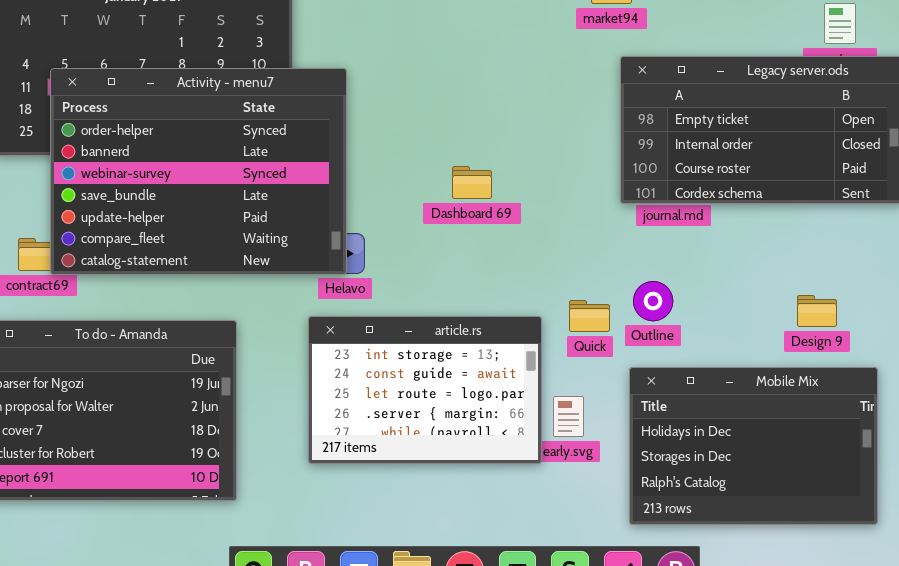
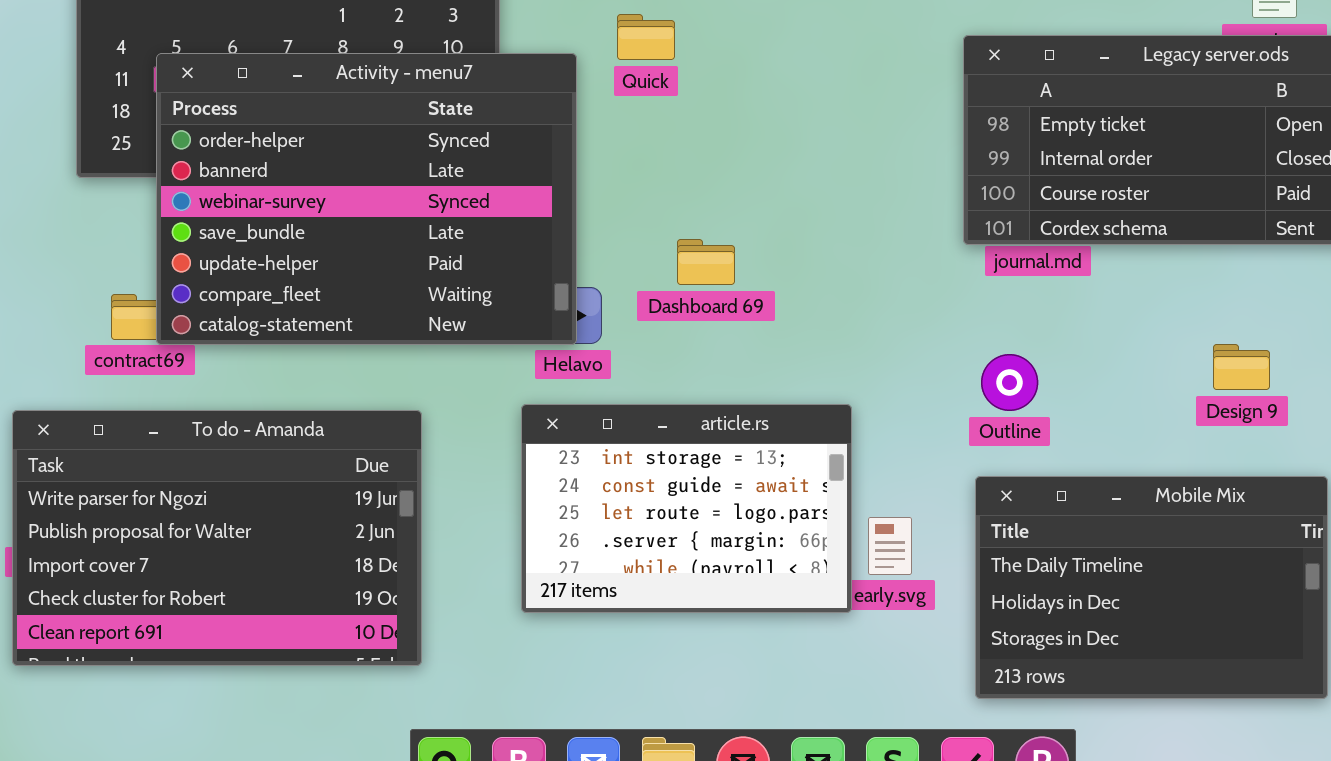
Dashboard 69: [452,166,492,199] -> [677,239,735,285], moved
Design 9: [797,295,837,327] -> [1213,344,1270,390], moved
Quick: [569,300,610,332] -> [617,14,675,60], moved
Mobile Mix: [629,367,878,525] -> [975,476,1328,699], scrolled up 1 row

